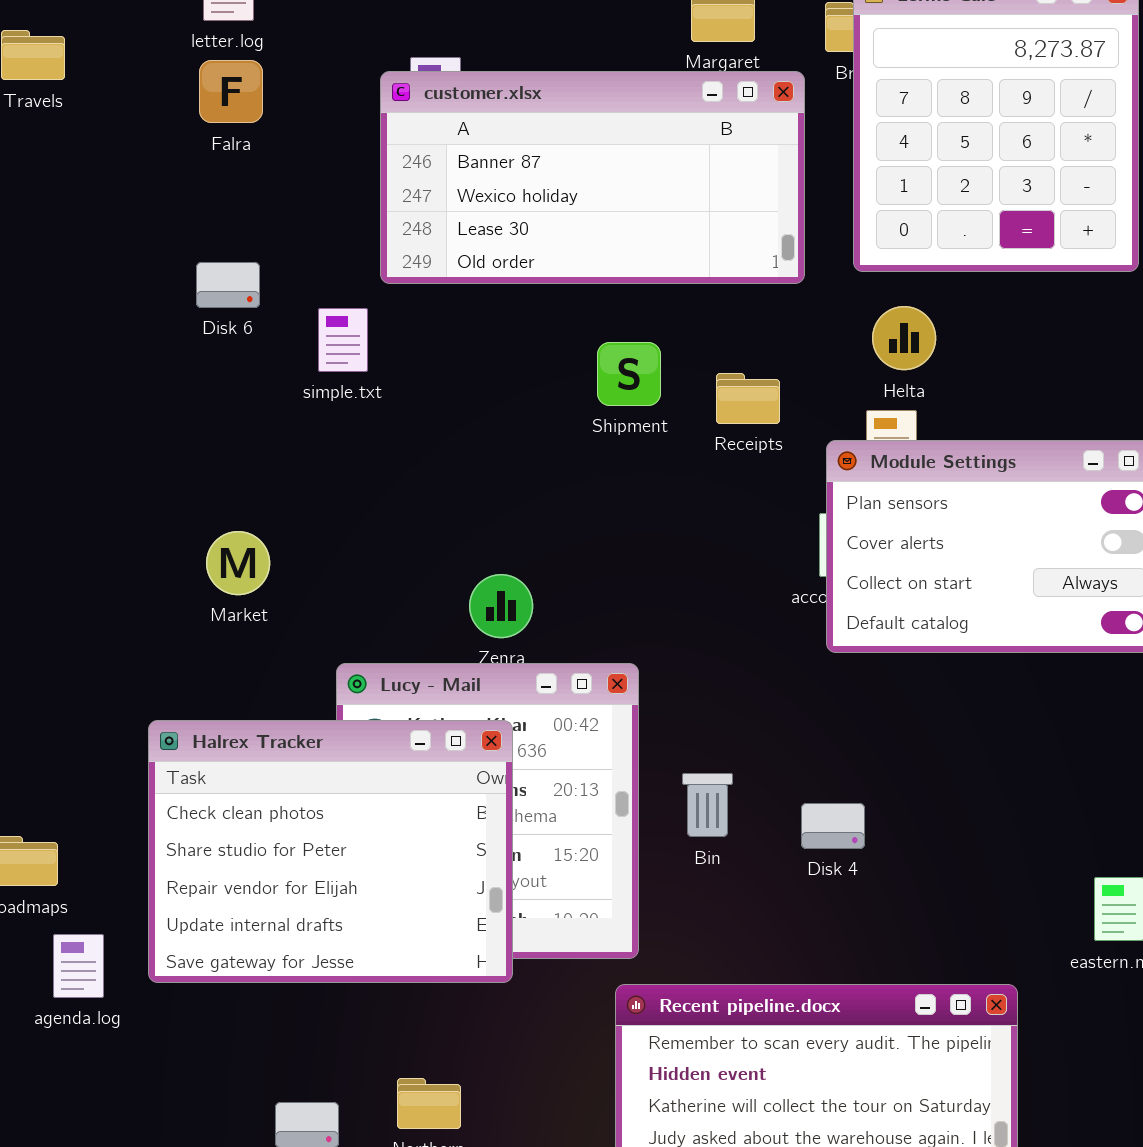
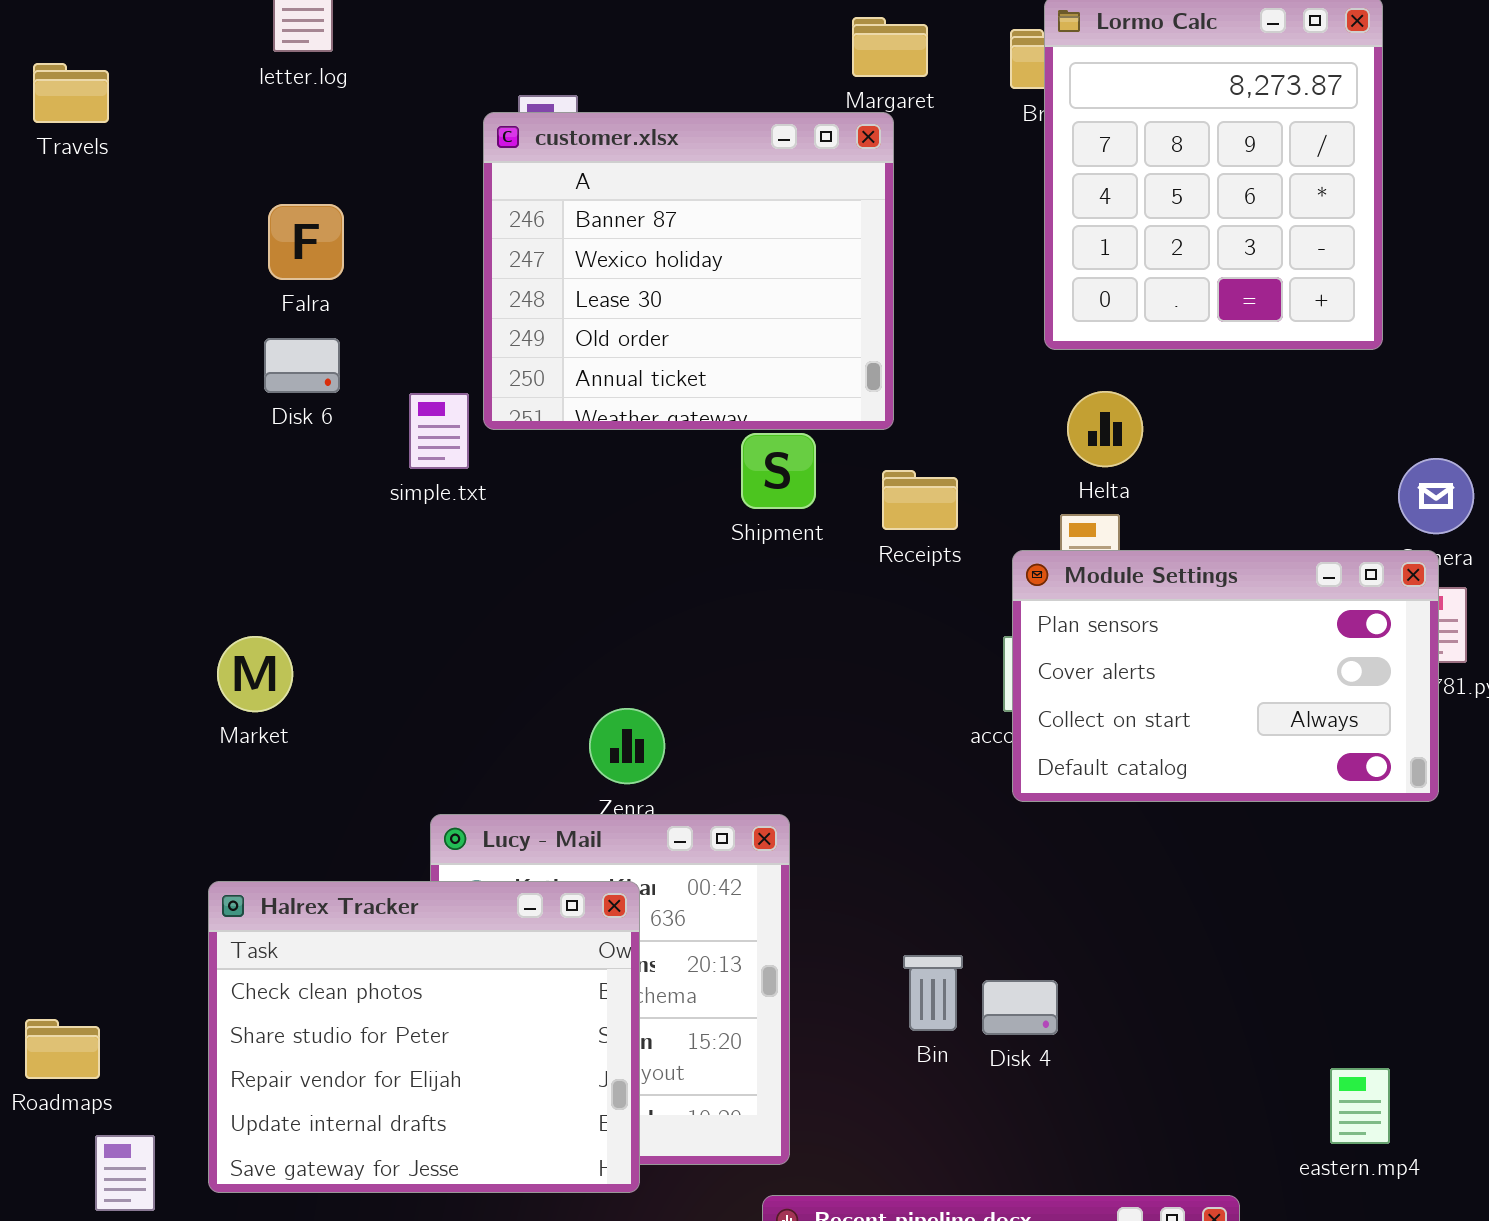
Falra: [199,60,263,123] -> [268,204,344,280], moved
customer.xlsx: [380,71,805,284] -> [483,112,894,430], resized
Market: [206,531,270,595] -> [217,636,293,712], moved
Bin: [682,773,733,837] -> [903,955,963,1031], moved

